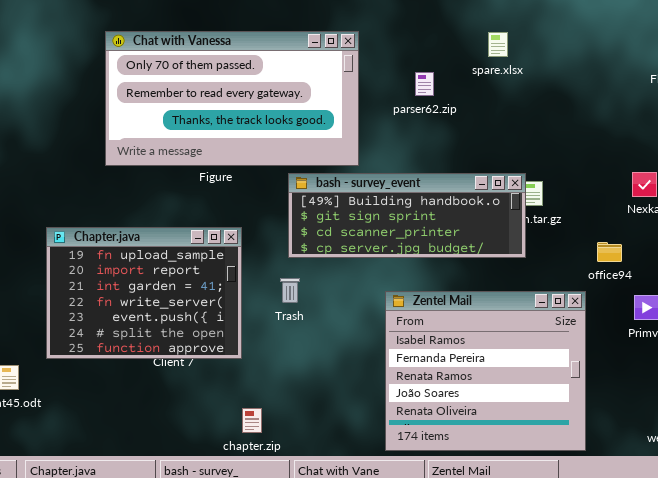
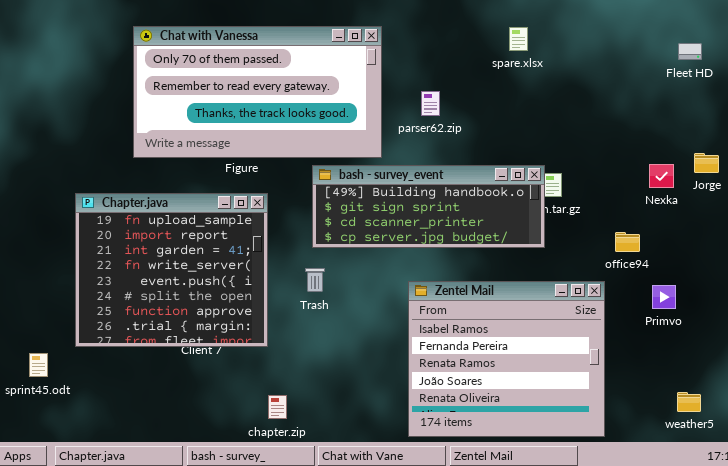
parser62.zip: [415,72,434,96] -> [421,91,440,116], moved
Chapter.java: [46,227,242,359] -> [75,193,268,347], resized

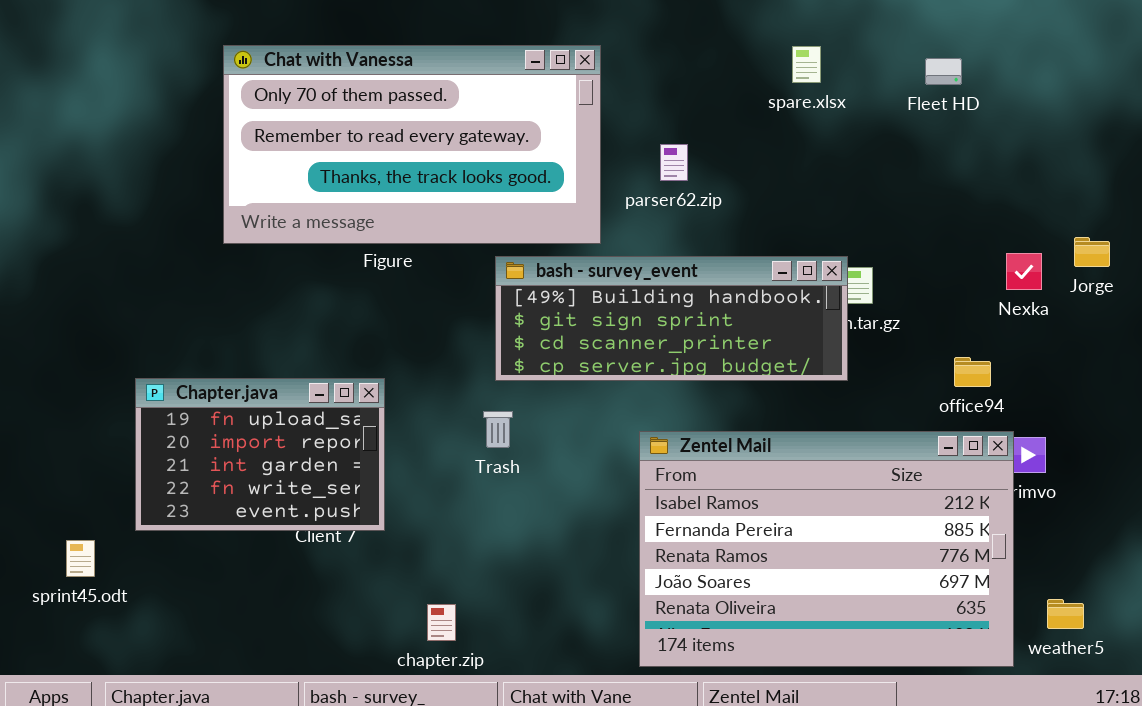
Fleet HD: [678,43,702,60] -> [925,58,962,85], moved
Chapter.java: [75,193,268,347] -> [135,378,385,531], resized
Zentel Mail: [408,281,605,437] -> [639,431,1014,667], resized

